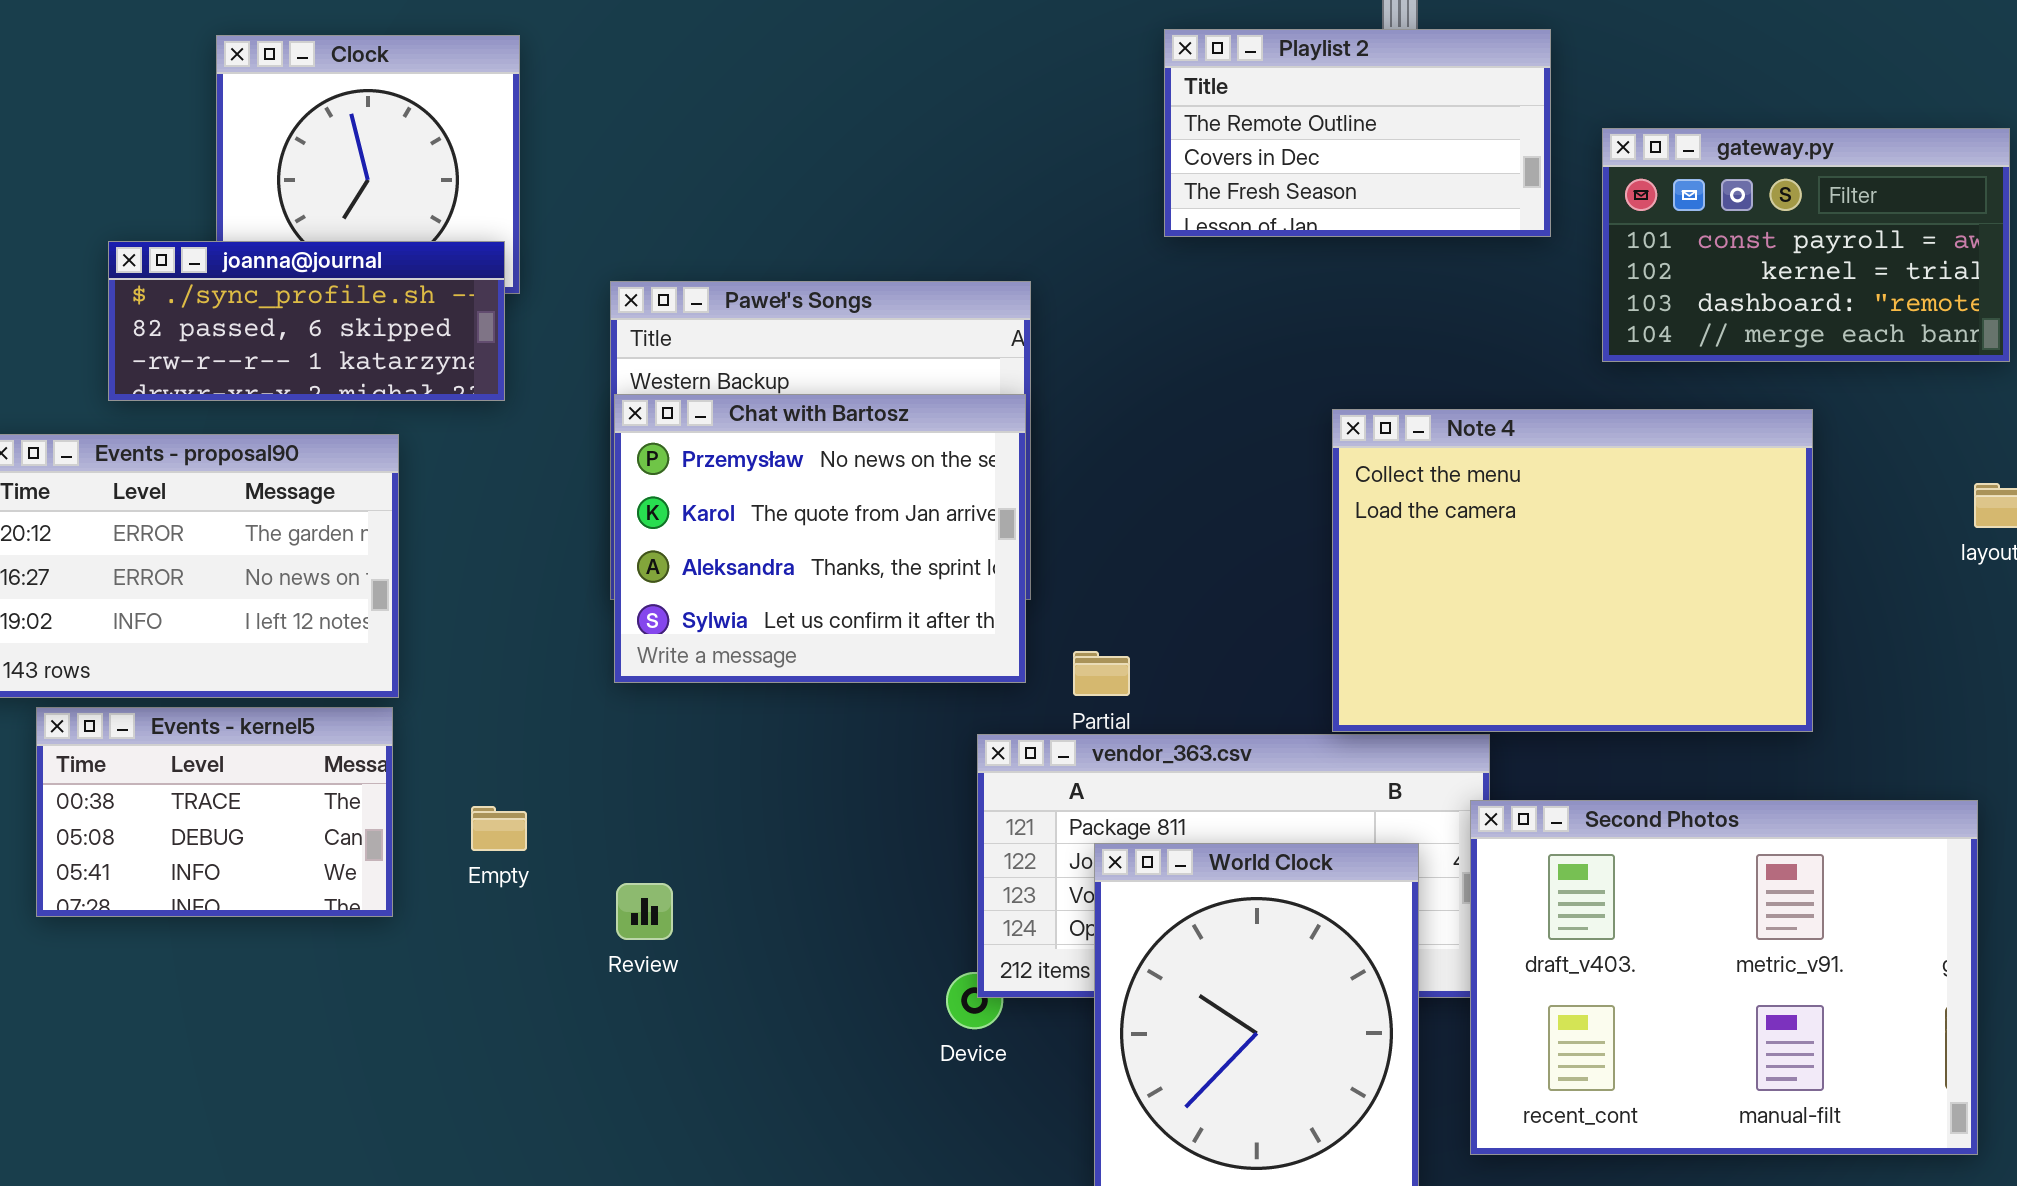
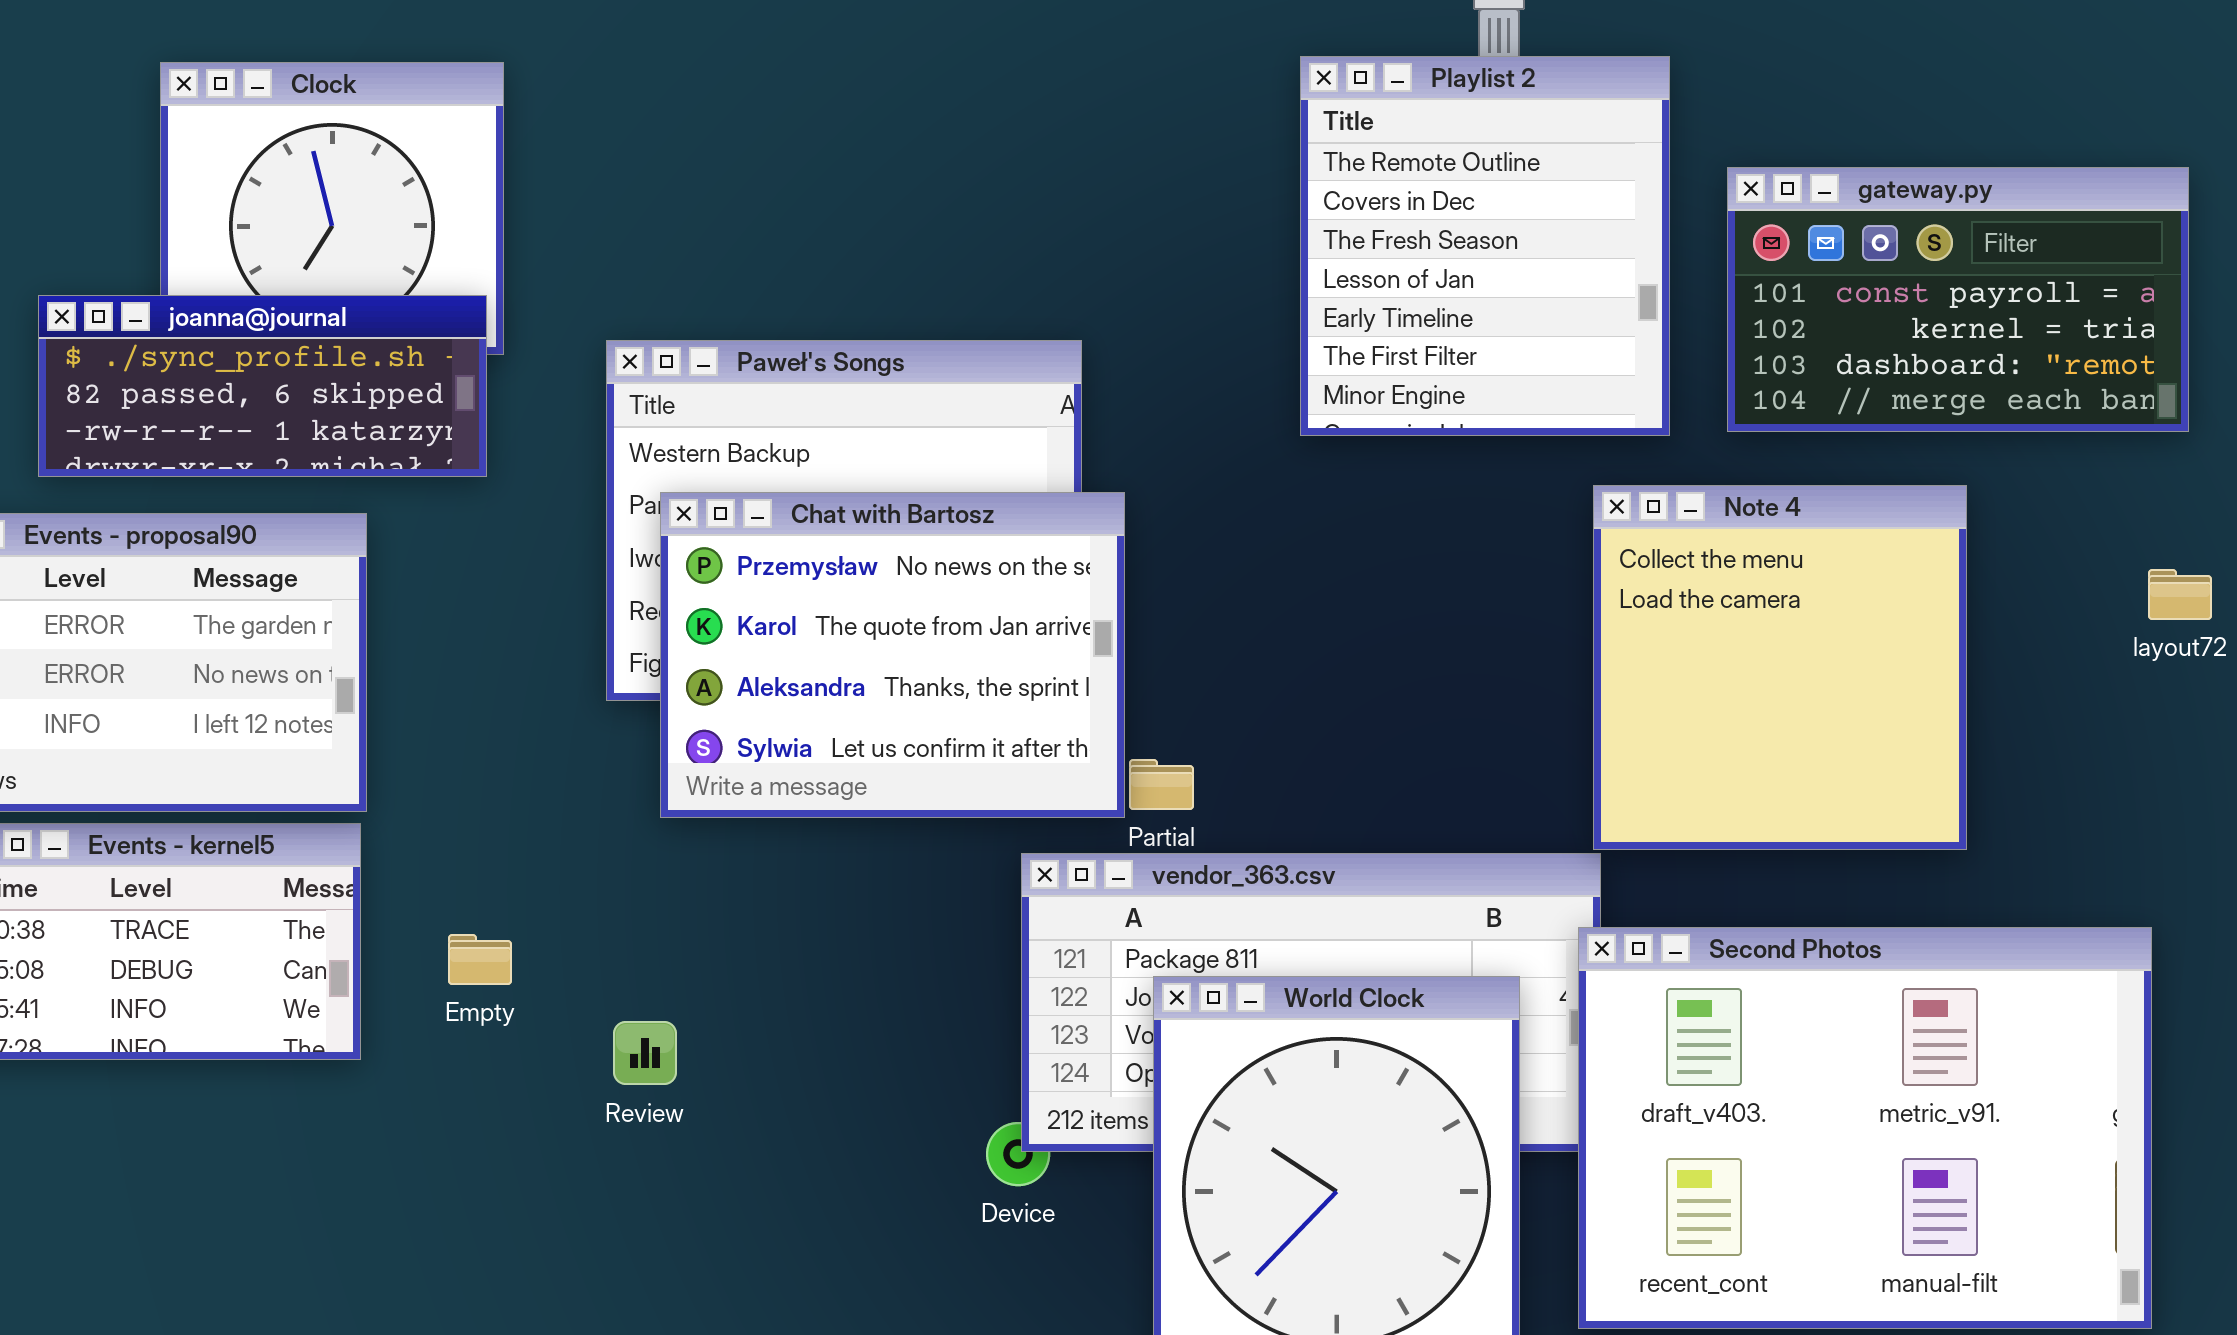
Playlist 2: [1164,29,1551,237] -> [1300,56,1670,436], resized
Chat with Bartosz: [614,394,1026,683] -> [660,492,1125,818], moved
Note 4: [1332,409,1813,732] -> [1593,485,1967,850], resized

